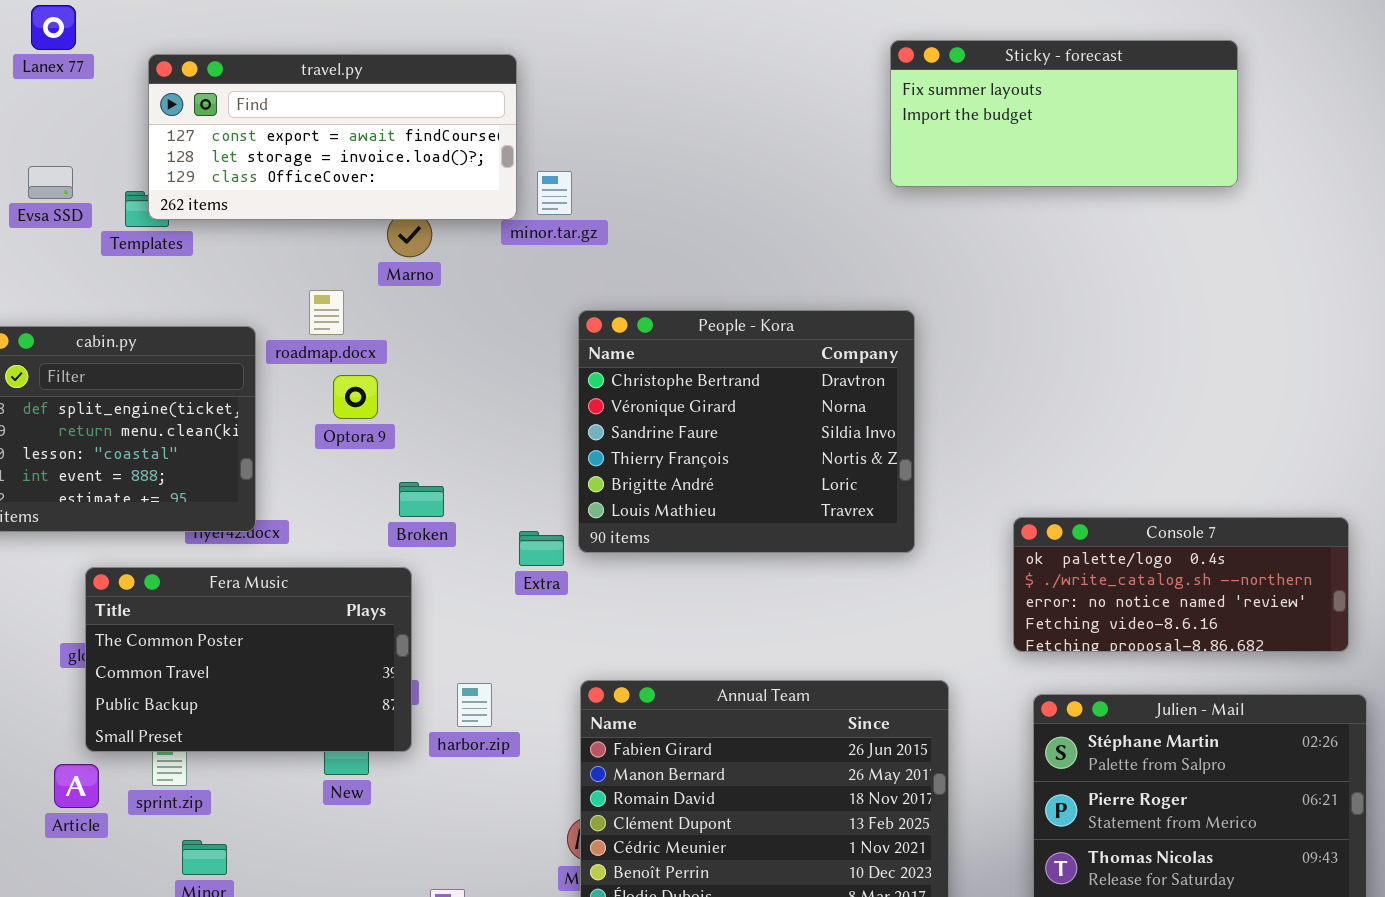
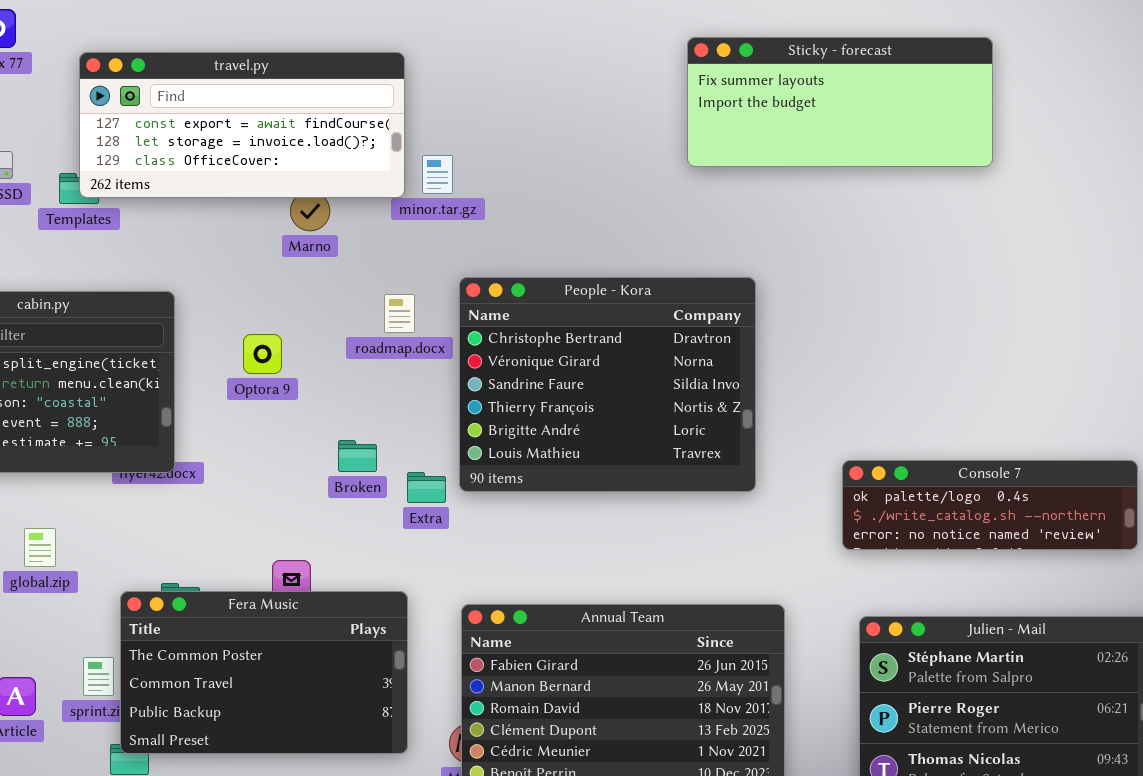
Sticky - forecast: [890,40,1238,187] -> [687,37,993,167], moved
roadmap.docx: [309,290,344,335] -> [384,294,415,333], moved
Broken: [399,482,444,517] -> [338,440,377,472], moved
Console 7: [1013,517,1349,652] -> [842,460,1138,550], resized
Fera Music: [85,567,412,752] -> [120,591,408,754], moved

